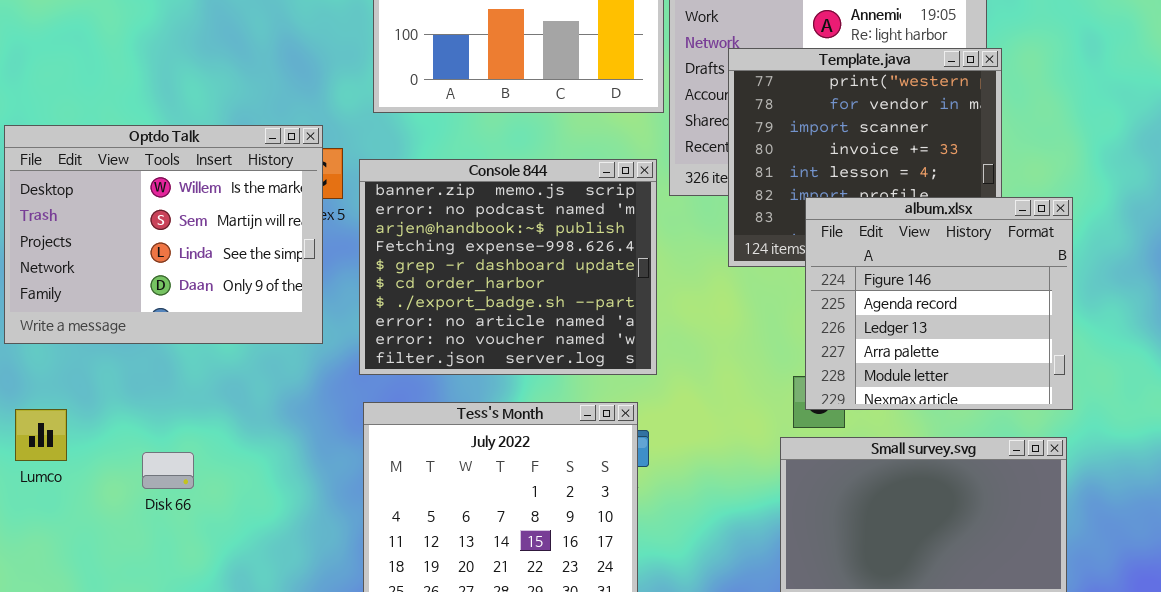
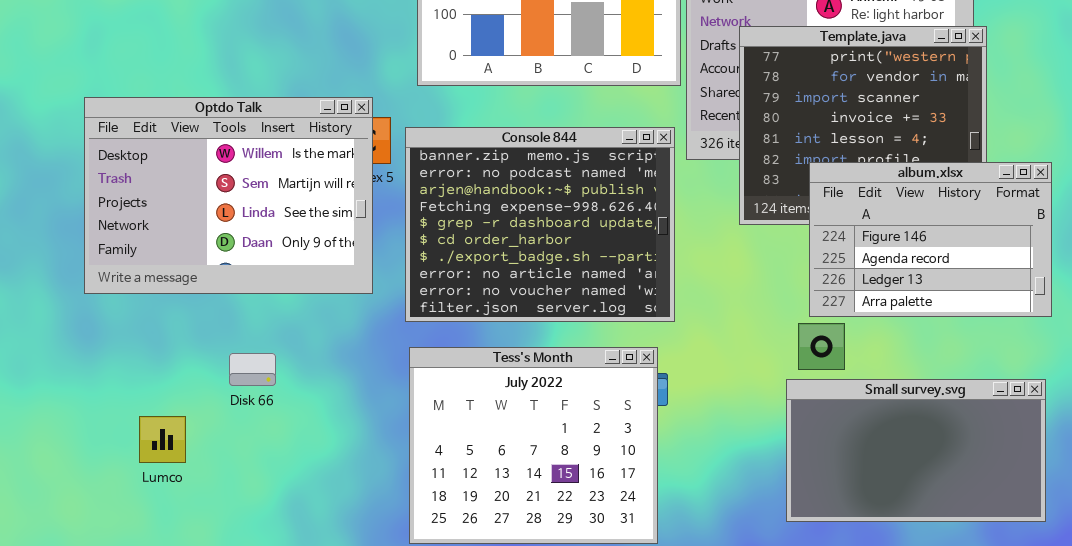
album.xlsx: [805,197,1073,410] -> [809,162,1052,317], resized
Lumco: [15,409,67,461] -> [139,416,186,463], moved
Disk 66: [142,452,194,489] -> [229,353,276,386], moved

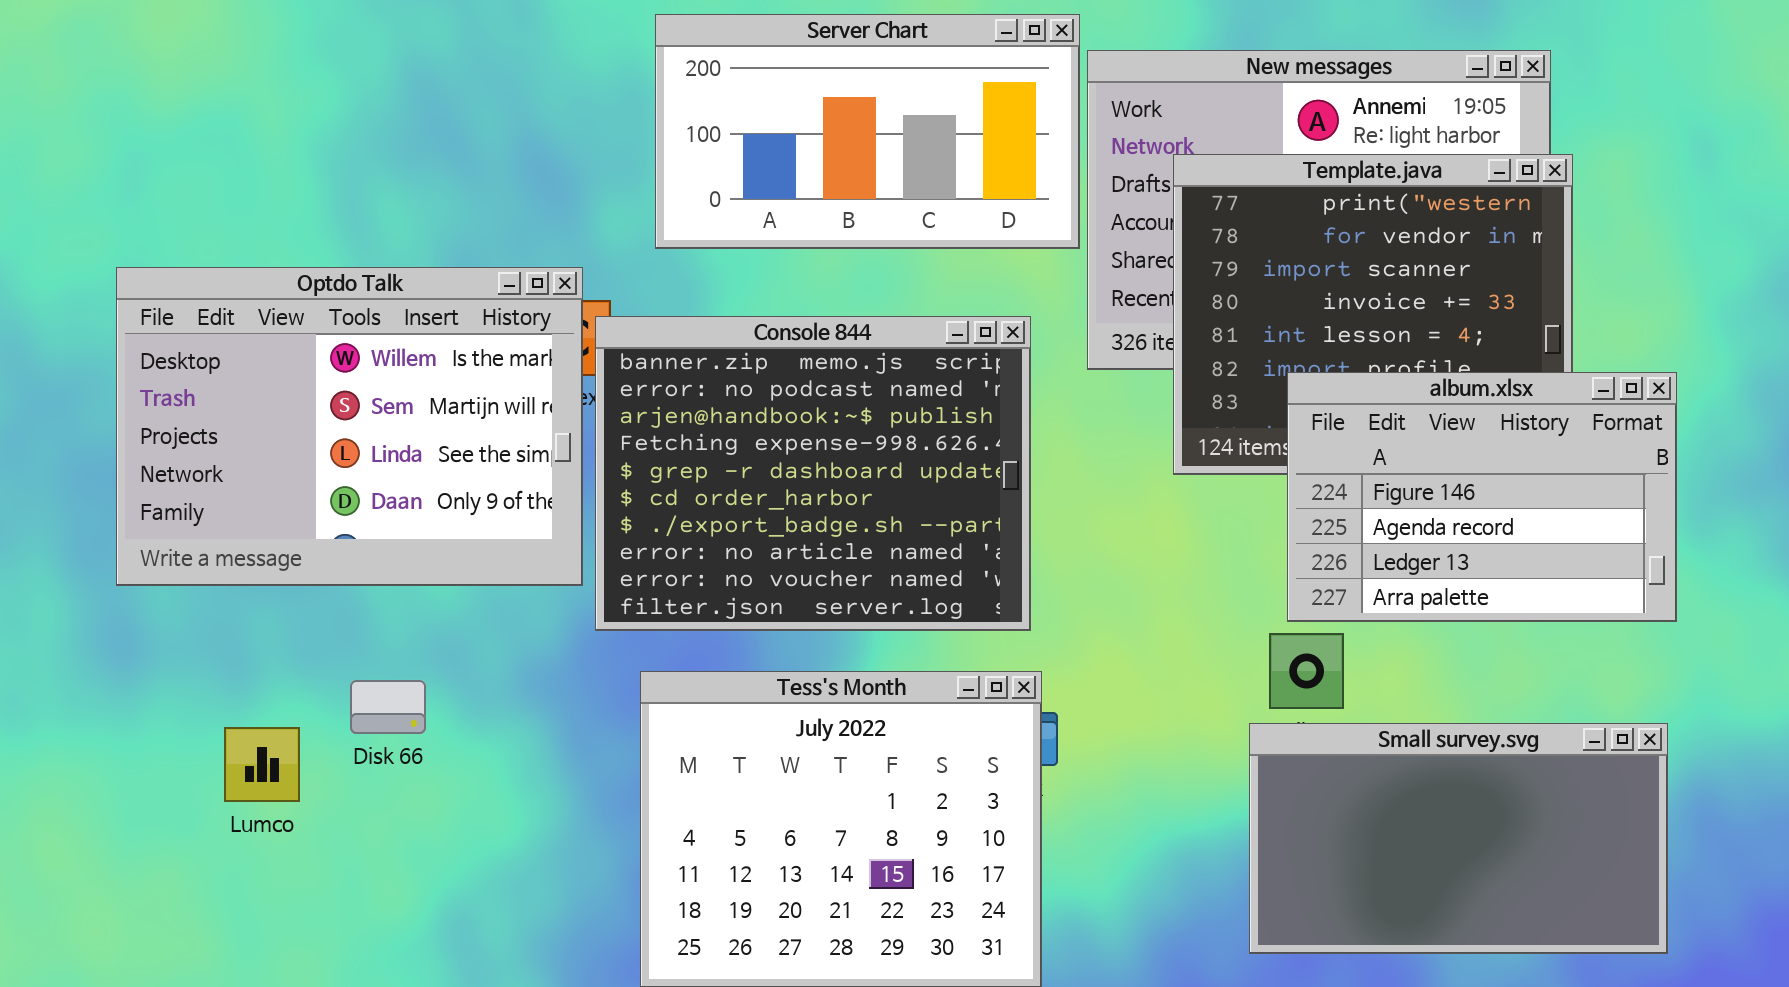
Console 844: [405,127,675,322] -> [595,316,1031,631], moved
Lumco: [139,416,186,463] -> [224,727,300,802], moved

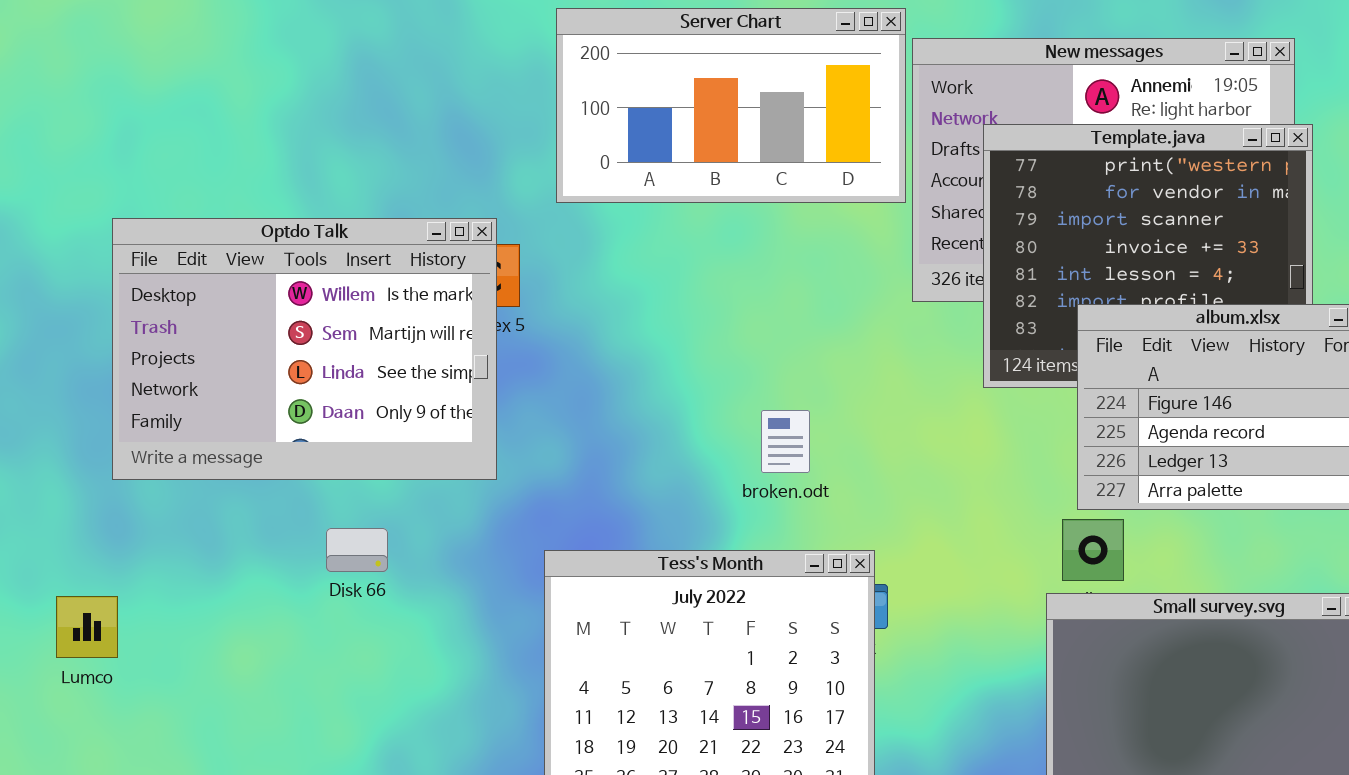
Console 844: [595,316,1031,631] -> none, closed
Disk 66: [350,680,426,734] -> [326,528,388,572], moved
Lumco: [224,727,300,802] -> [56,596,118,658], moved

